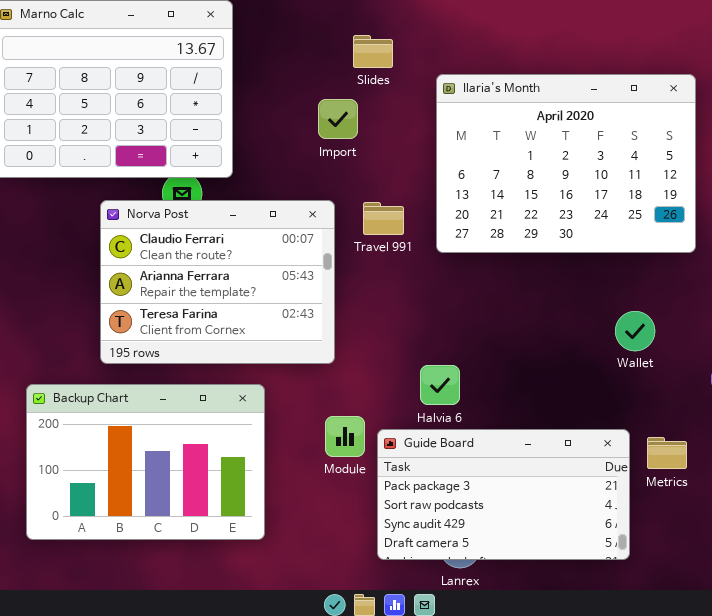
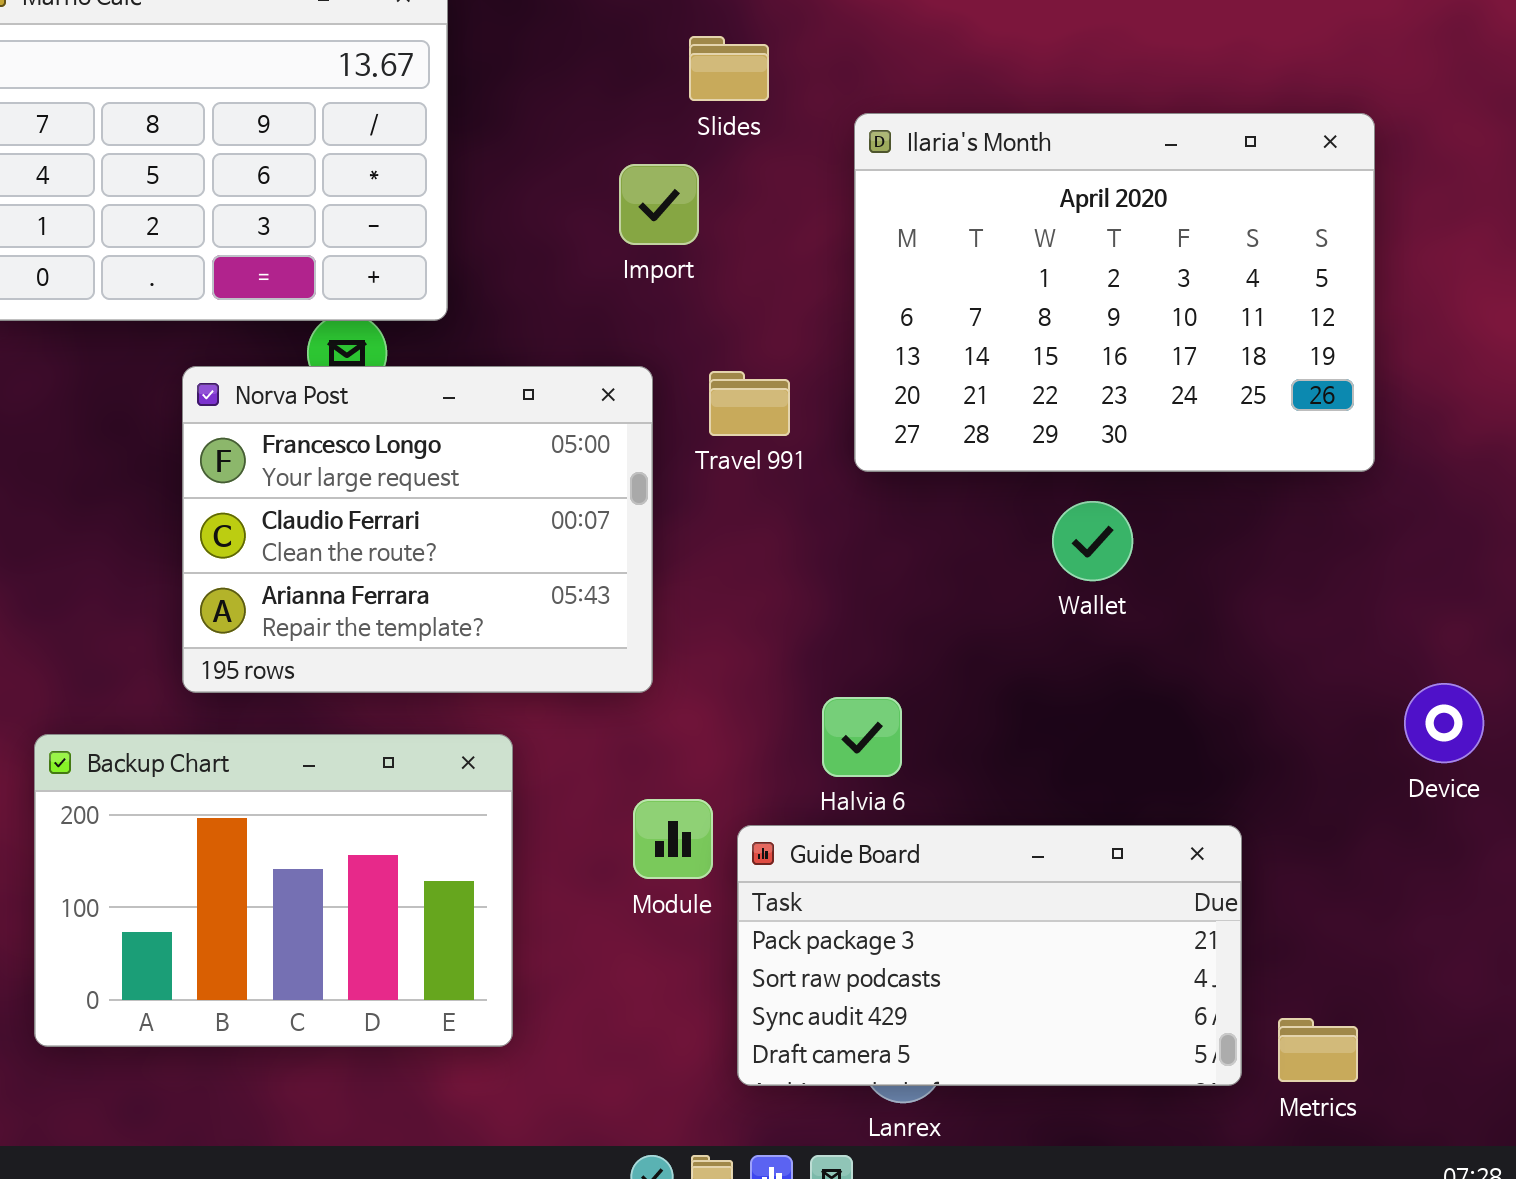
Norva Post: [100,200,335,364] -> [182,366,653,693], scrolled up 1 row
Wallet: [615,311,655,351] -> [1052,501,1133,581], moved
Metrics: [647,437,687,469] -> [1278,1018,1358,1082], moved

